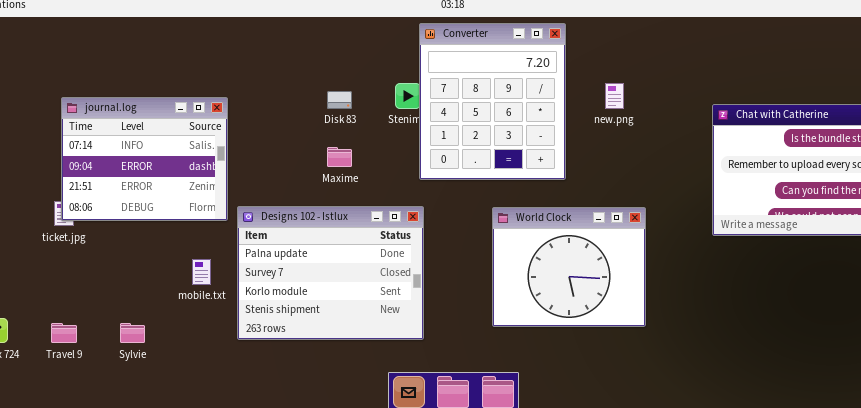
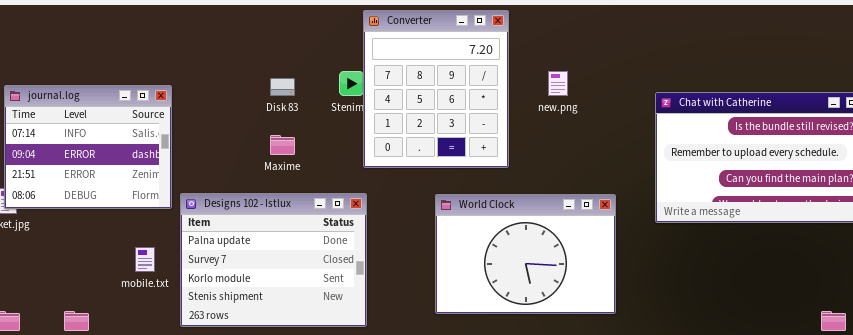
World Clock: [492,207,646,327] -> [435,194,616,314], resized

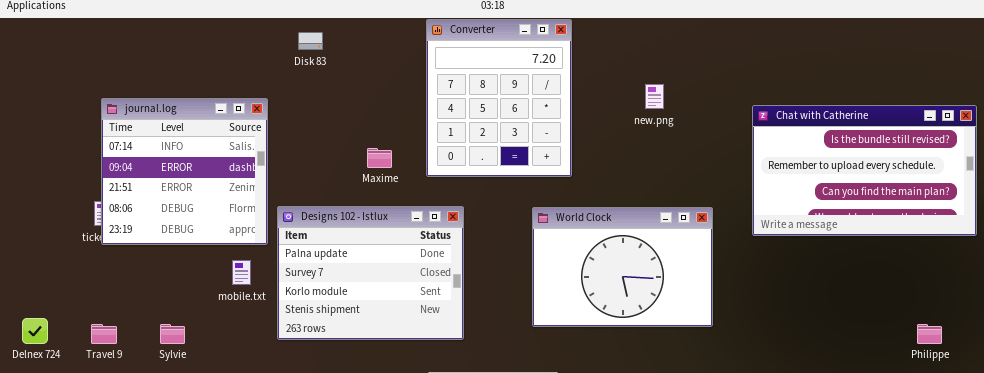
Converter: [363,10,509,168] -> [426,19,572,177], moved
Disk 83: [270,78,295,96] -> [298,32,323,50], moved
journal.log: [4,85,172,209] -> [101,98,268,245], resized

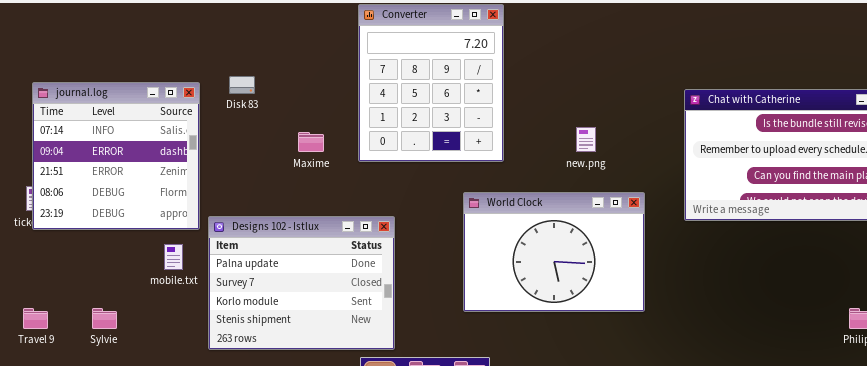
Disk 83: [298,32,323,50] -> [229,76,255,94], moved
new.png: [645,84,664,109] -> [576,127,596,152], moved
Designs 102 - Istlux: [277,206,464,340] -> [208,216,395,350], moved

